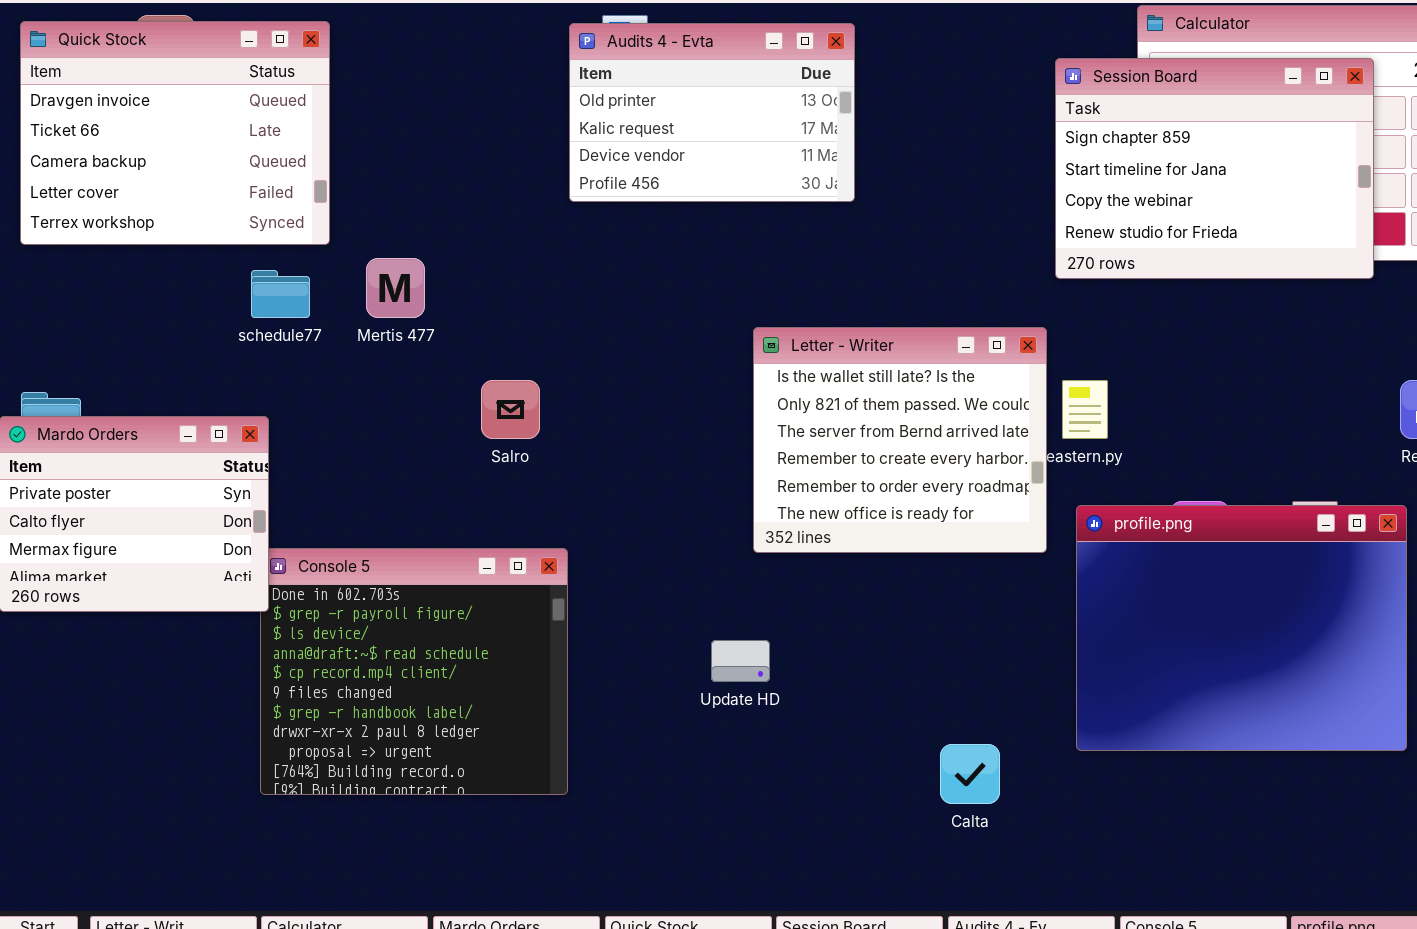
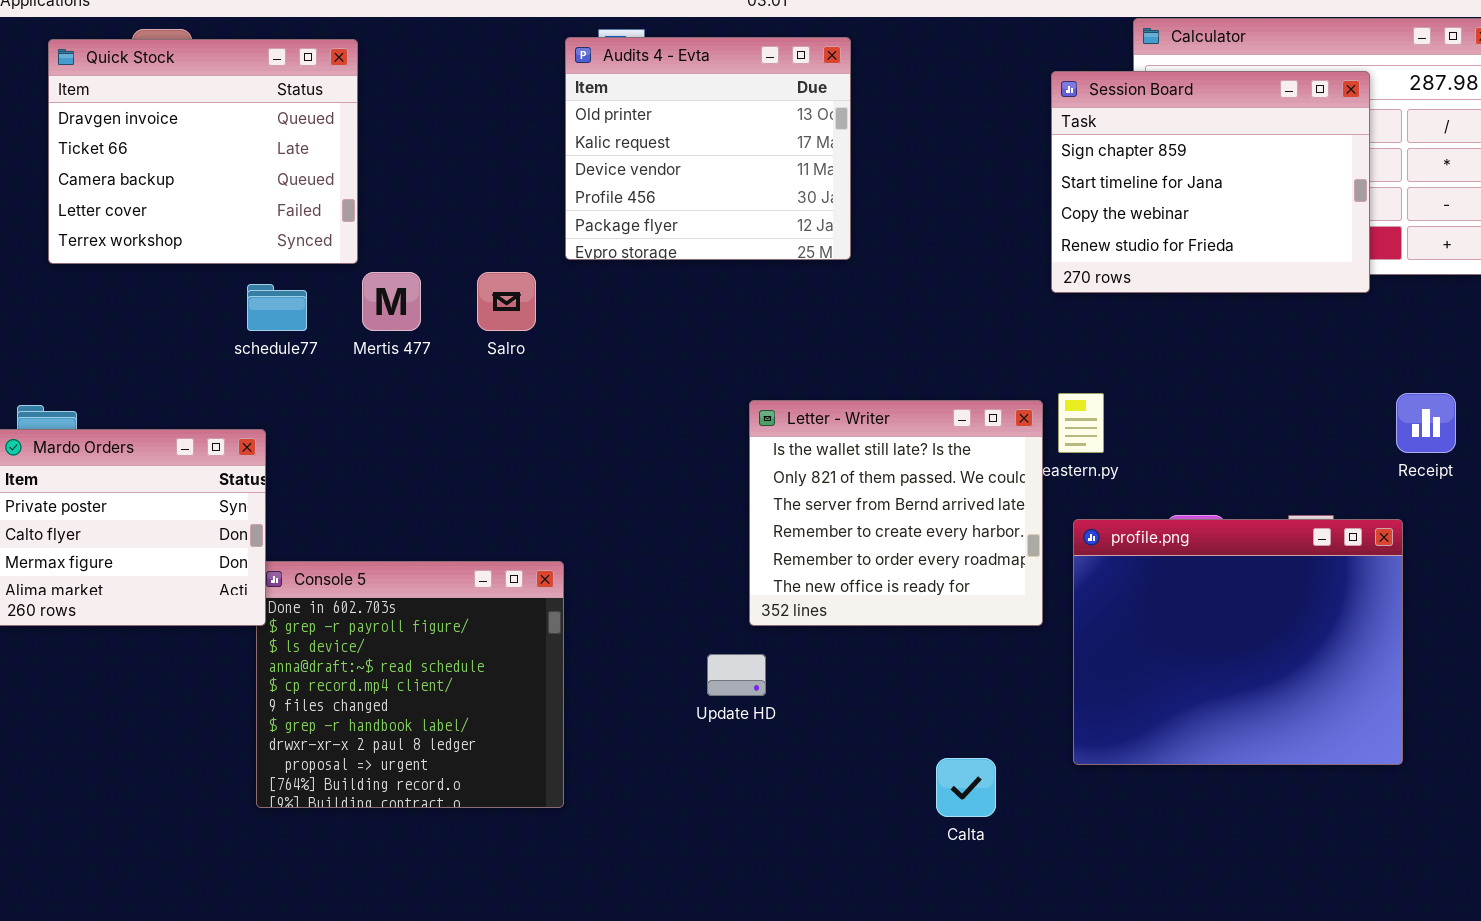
Quick Stock: [20,21,330,245] -> [48,39,358,264], moved
Audits 4 - Evta: [569,23,855,202] -> [565,37,851,260], resized
Letter - Writer: [753,327,1047,553] -> [749,400,1043,626], moved
Salro: [481,380,540,439] -> [477,272,536,331], moved

